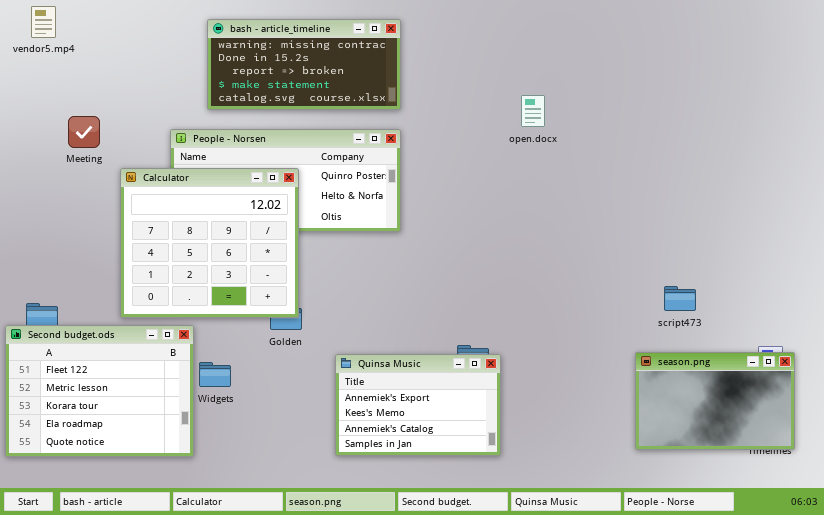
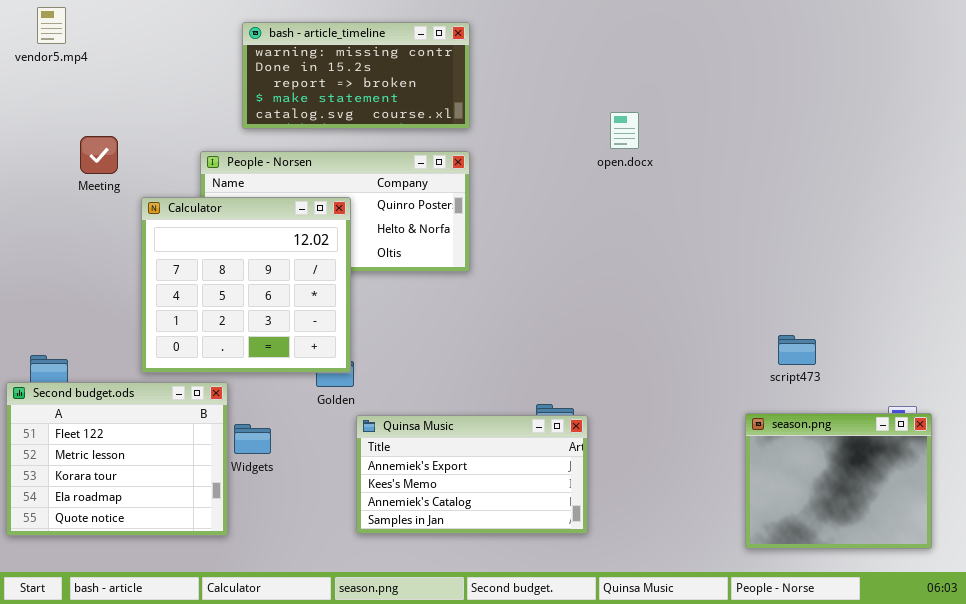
season.png: [635,352,795,450] -> [745,413,932,549], resized
Quinsa Music: [335,354,501,456] -> [356,415,588,534], resized

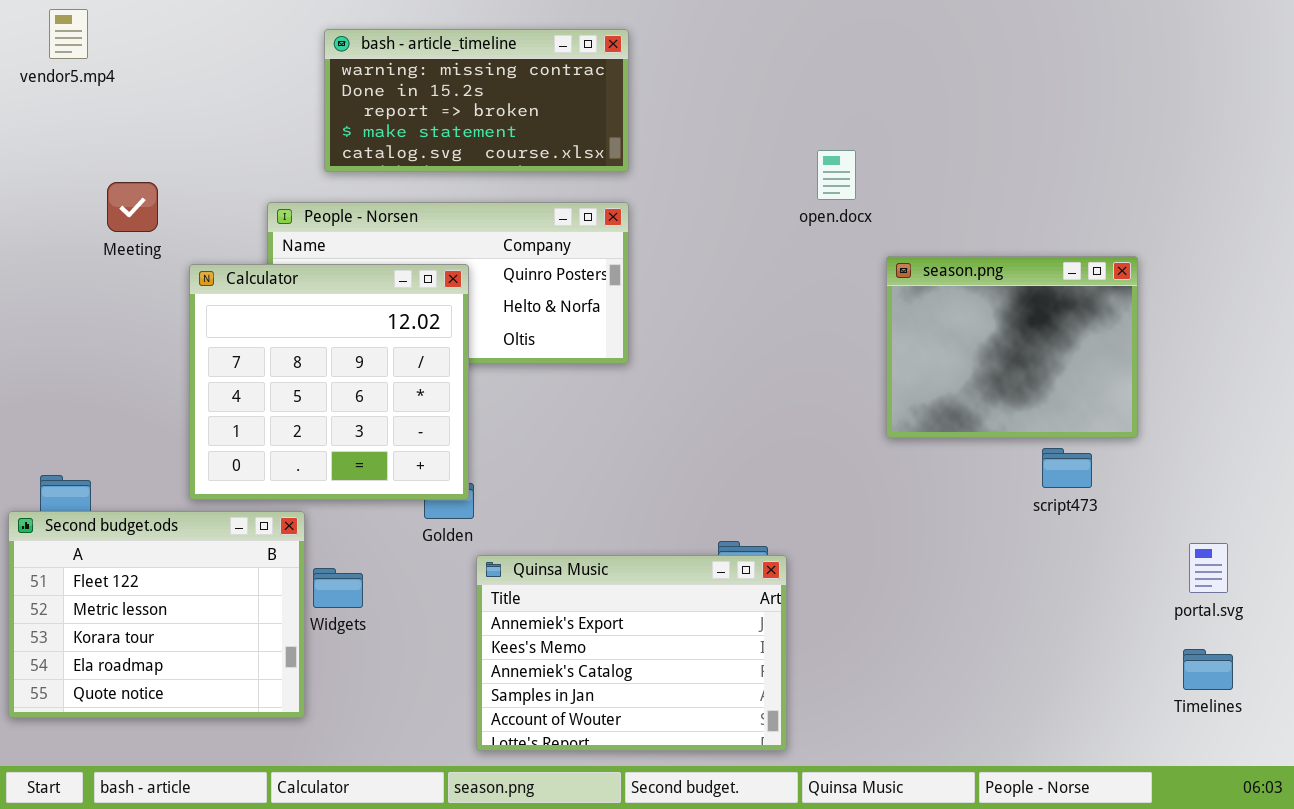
season.png: [745,413,932,549] -> [886,256,1138,438], moved
Quinsa Music: [356,415,588,534] -> [476,555,787,751], resized

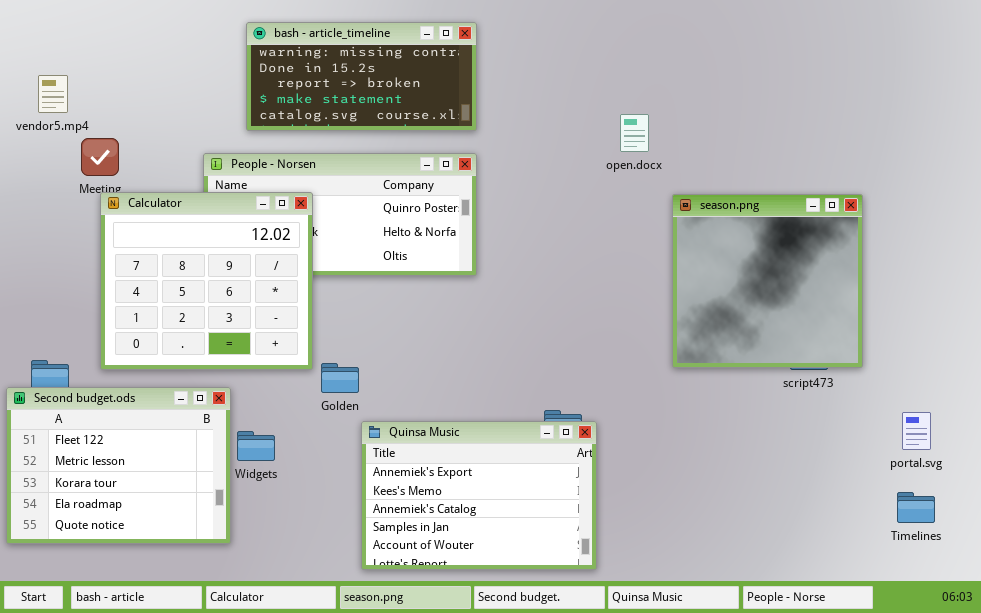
vendor5.mp4: [49,9,88,59] -> [38,75,68,113], moved
season.png: [886,256,1138,438] -> [672,194,863,368], resized
Calculator: [189,264,469,500] -> [100,192,313,370], moved

